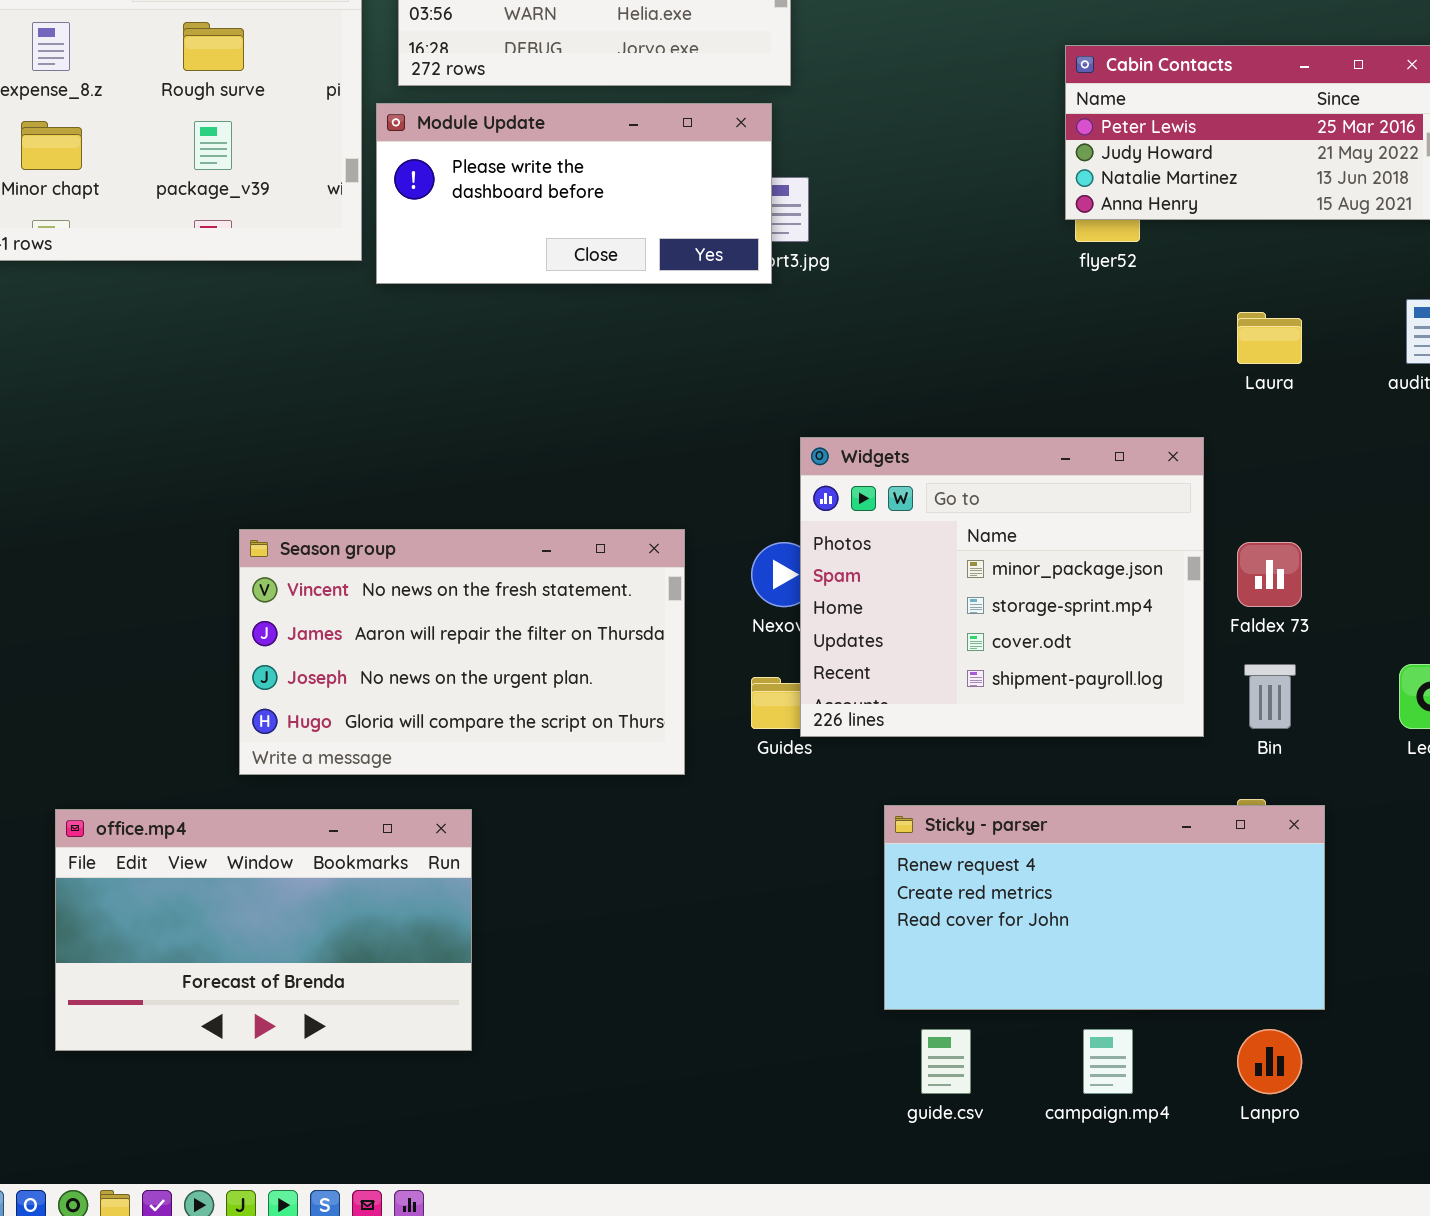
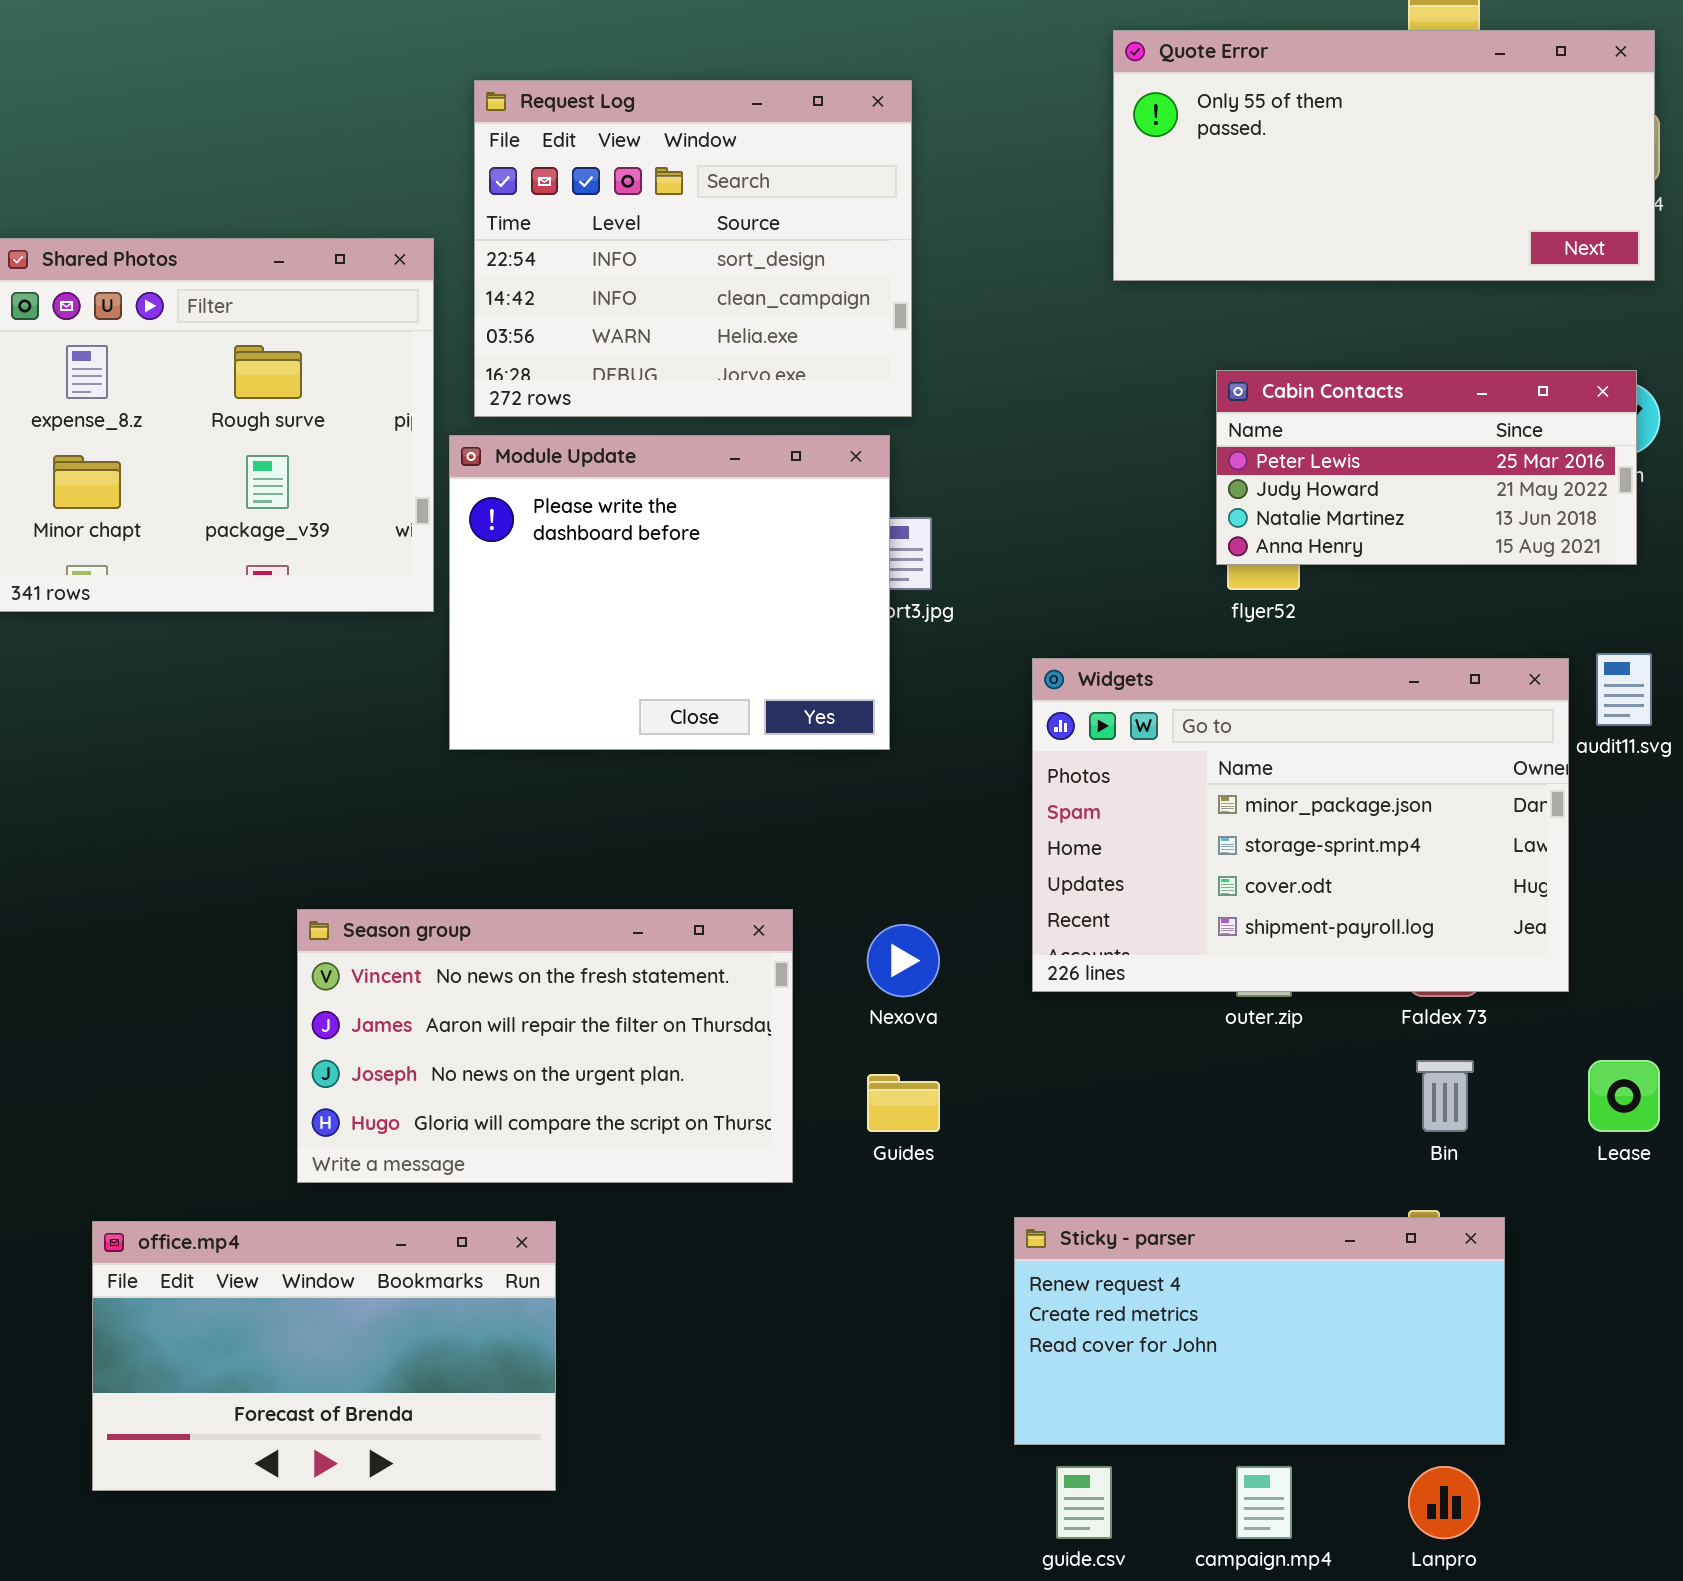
Module Update: [376,103,772,284] -> [449,435,890,750], resized
Widgets: [800,437,1204,737] -> [1032,658,1569,992], moved, resized

